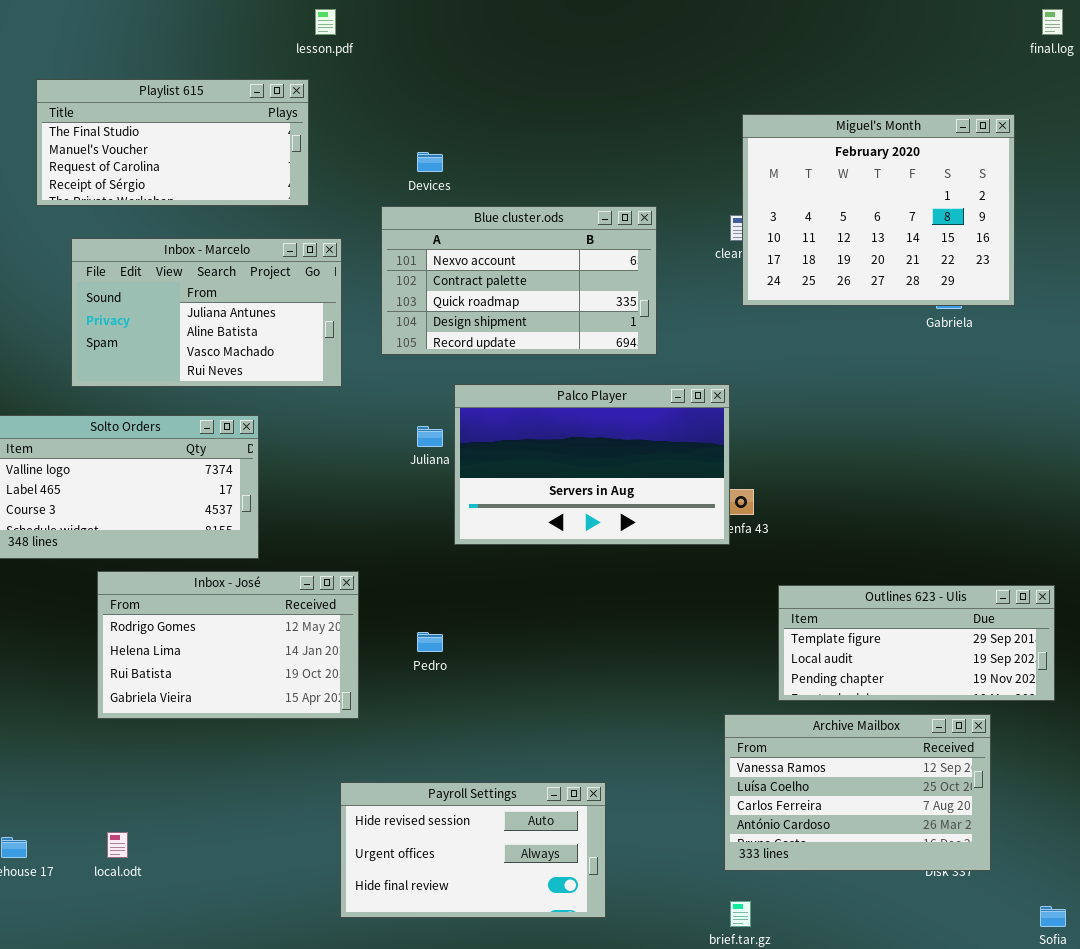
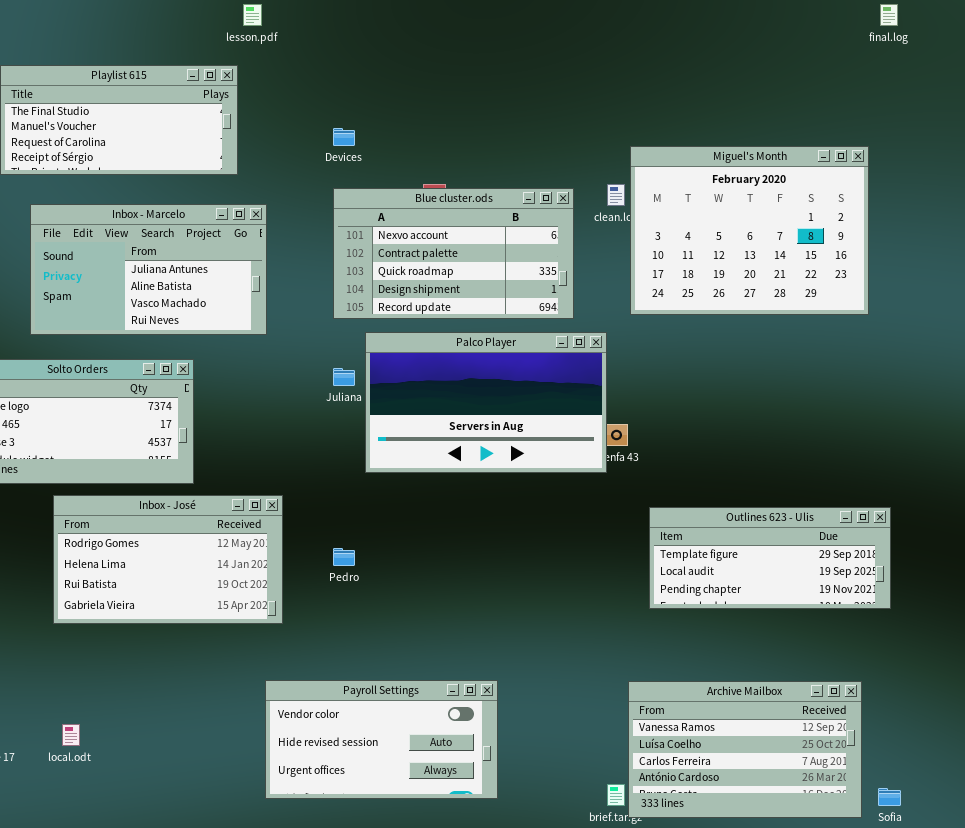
Miguel's Month: [742,114,1015,306] -> [630,146,869,315], moved
Blue cluster.ods: [381,206,657,355] -> [333,188,574,319], moved
Archive Mailbox: [724,714,991,871] -> [628,681,862,818], moved
Payroll Settings: [340,782,606,918] -> [265,680,498,799], scrolled up 1 row

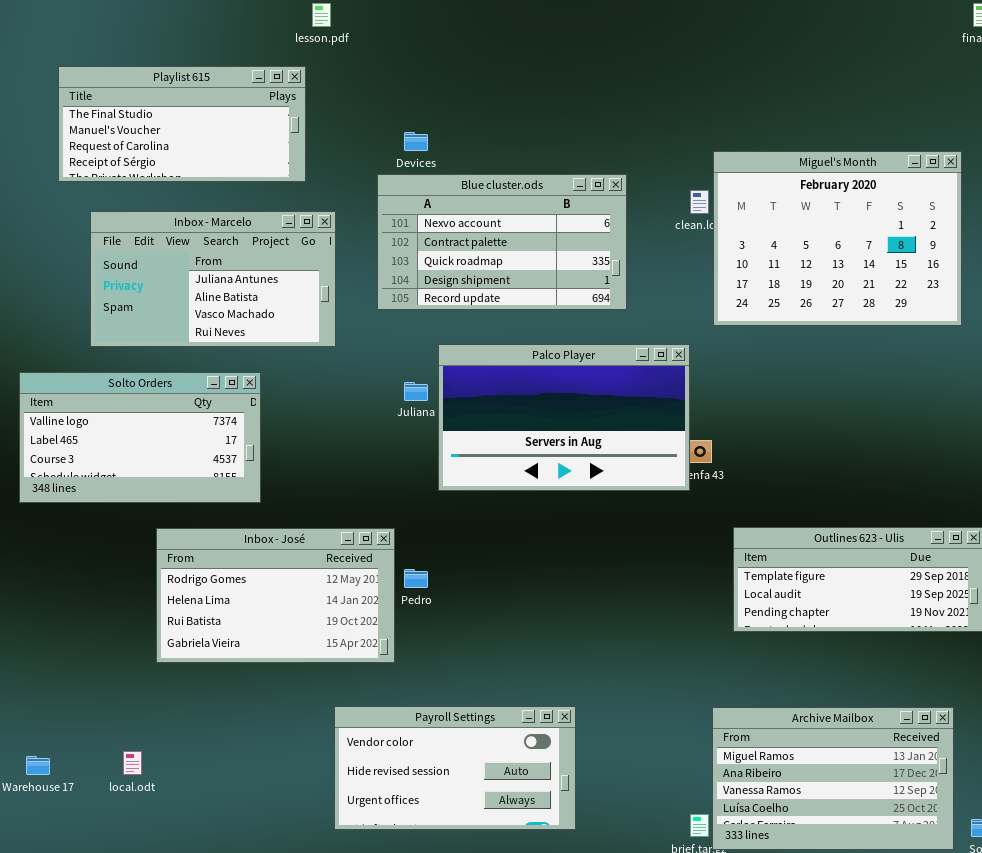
Blue cluster.ods: [333,188,574,319] -> [377,174,627,310], moved
Inbox - José: [53,495,283,624] -> [156,528,395,663], moved
Archive Mailbox: [628,681,862,818] -> [712,707,954,850], scrolled up 2 rows

